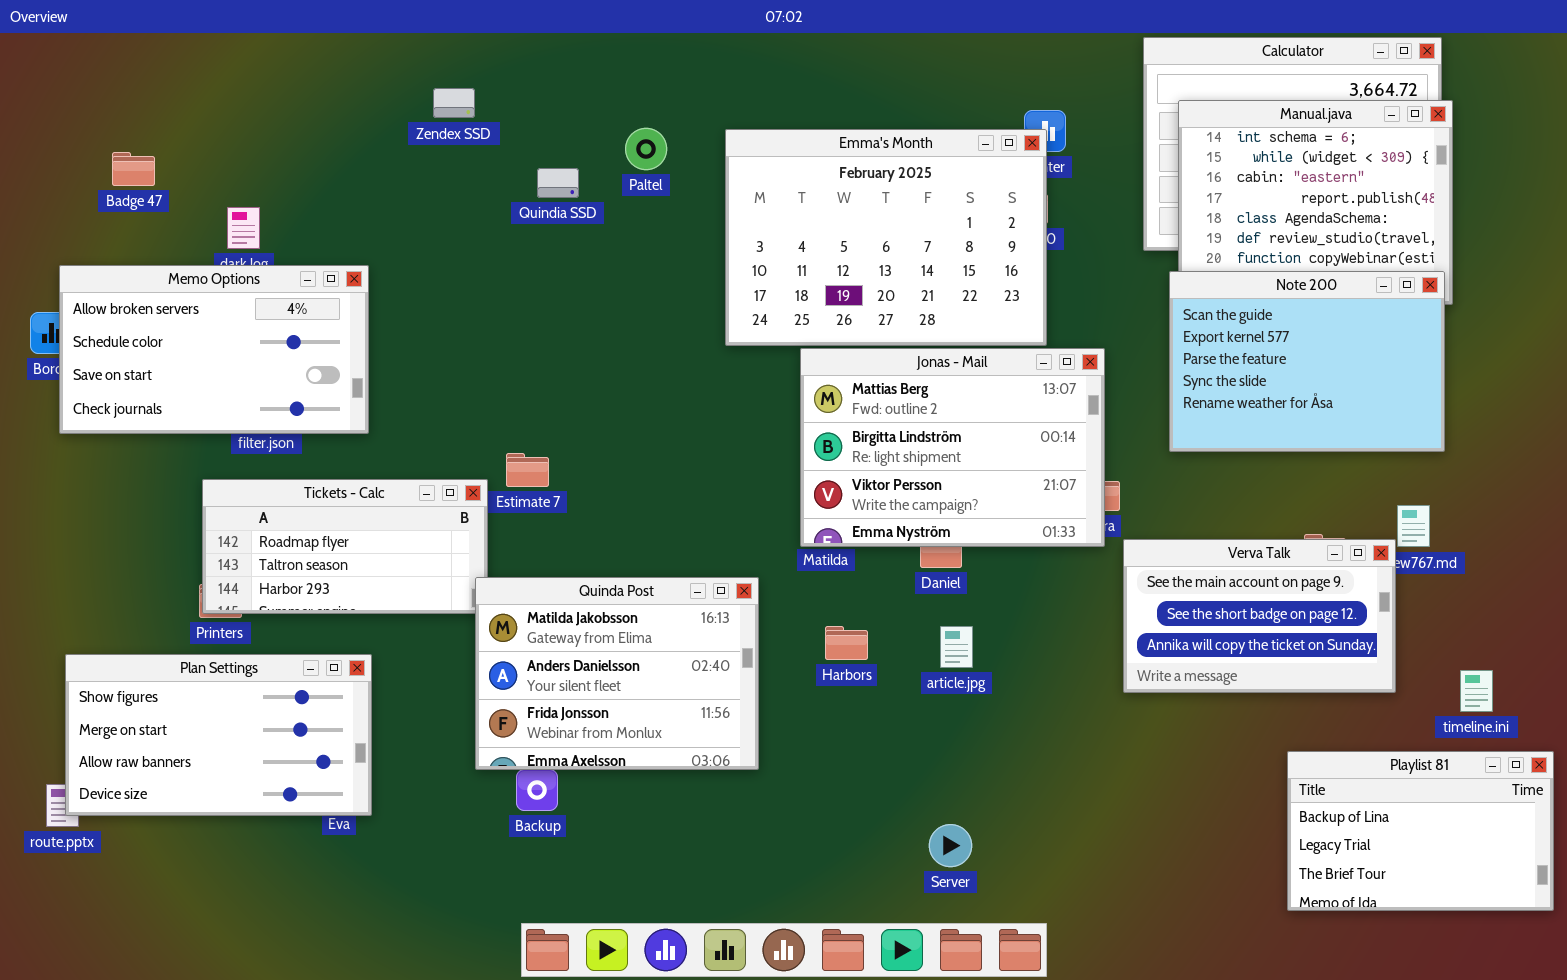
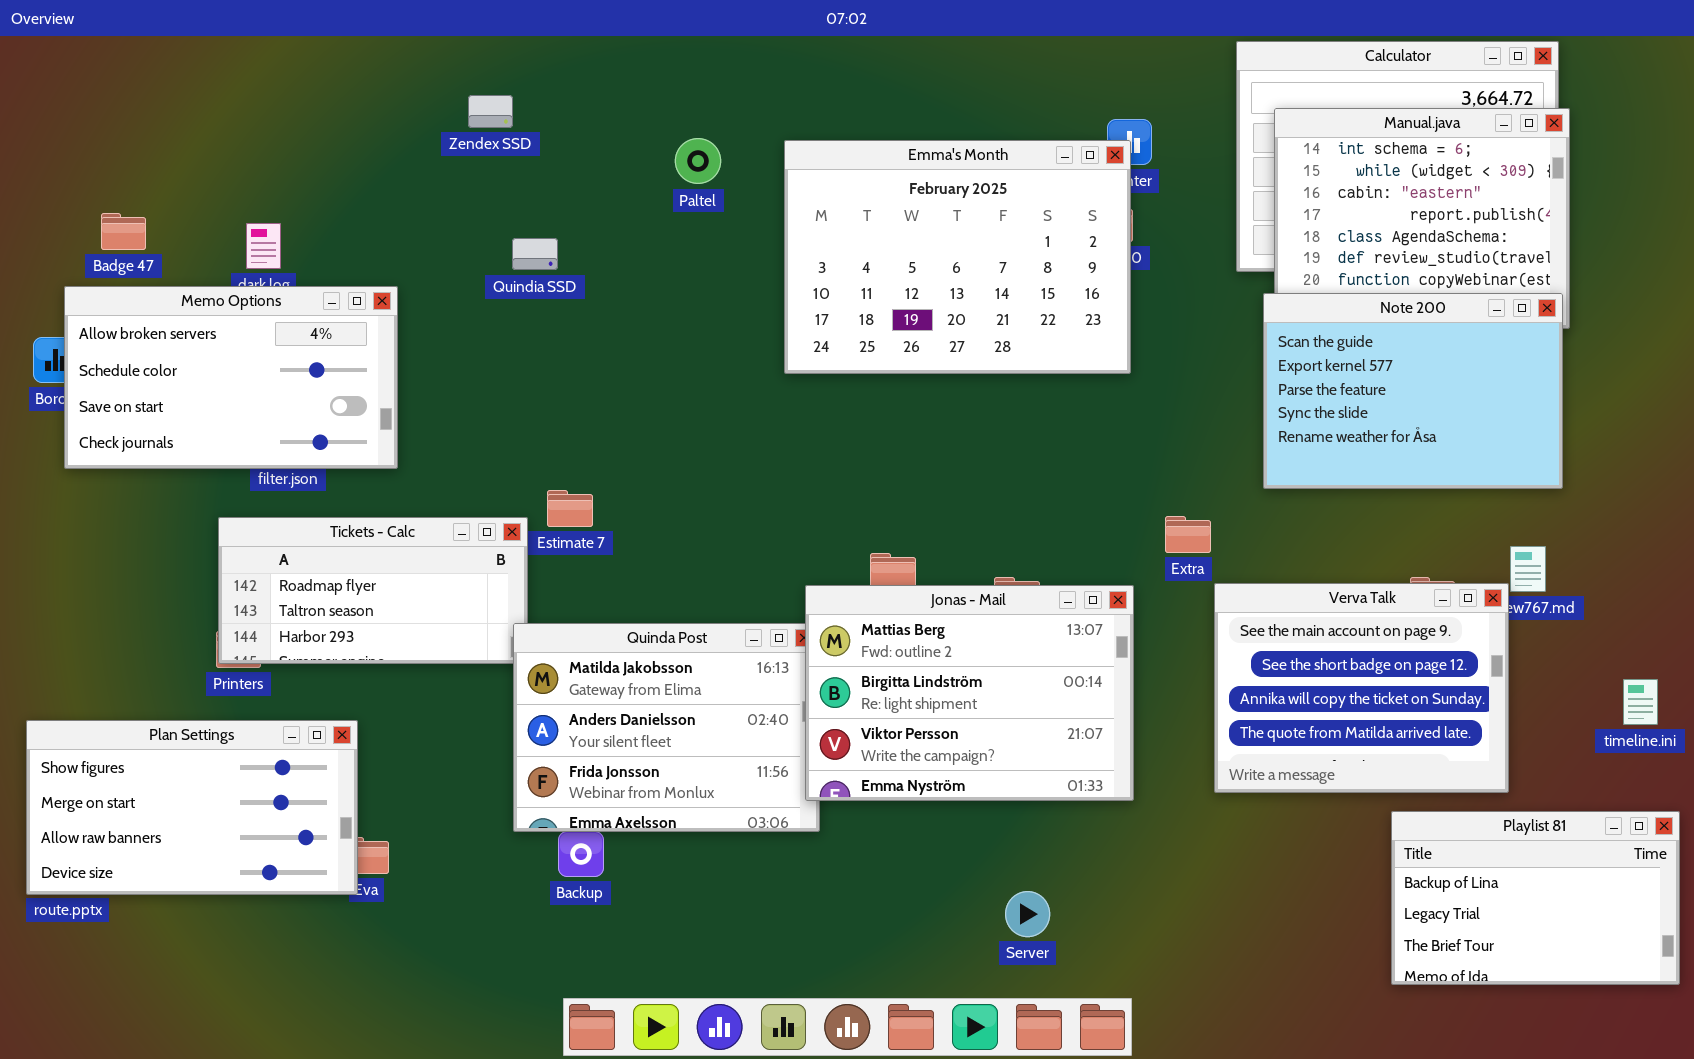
Badge 47: [112,152,155,186] -> [101,213,146,250], moved
Quindia SSD: [537,168,579,198] -> [512,238,558,270], moved
Jonas - Mail: [800,348,1105,547] -> [805,585,1134,801], moved
Verva Talk: [1123,539,1396,693] -> [1214,583,1509,793], resized
Plan Settings: [65,654,372,816] -> [26,720,358,895], moved
timeline.ini: [1460,670,1493,712] -> [1623,679,1658,725], moved

